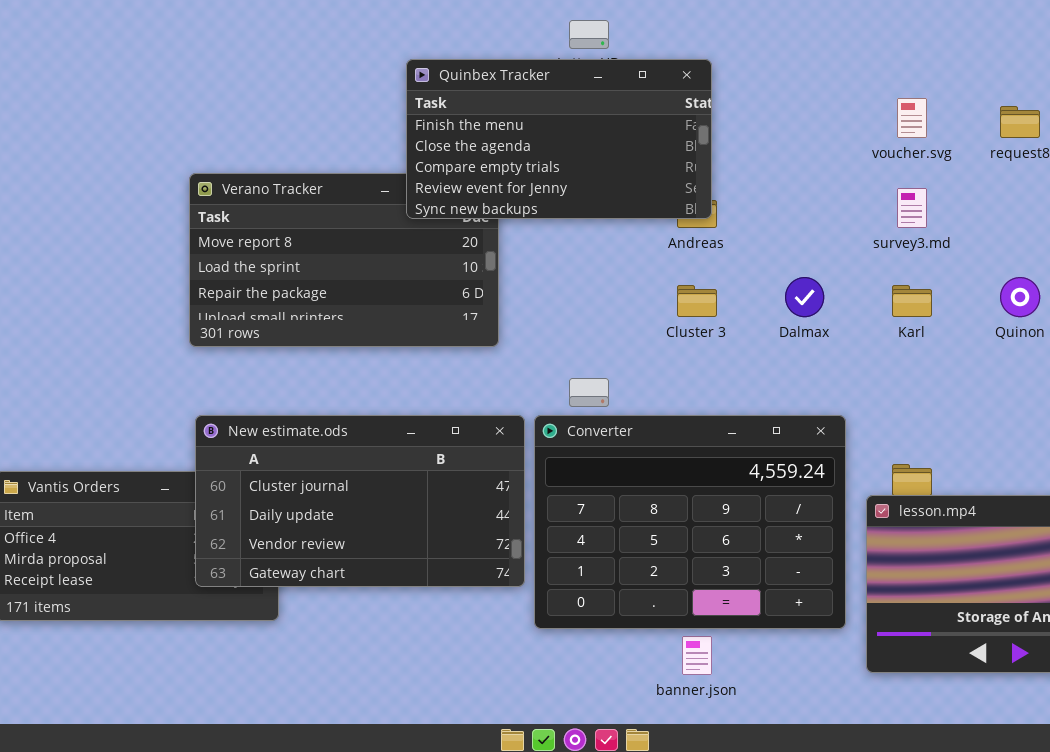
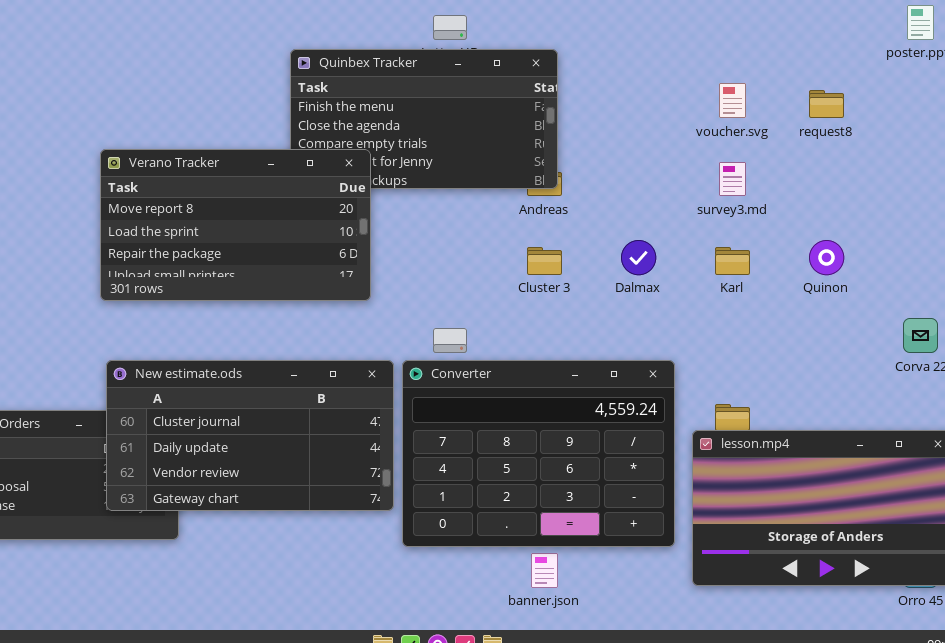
Verano Tracker: [189,173,499,347] -> [100,149,371,301], raised

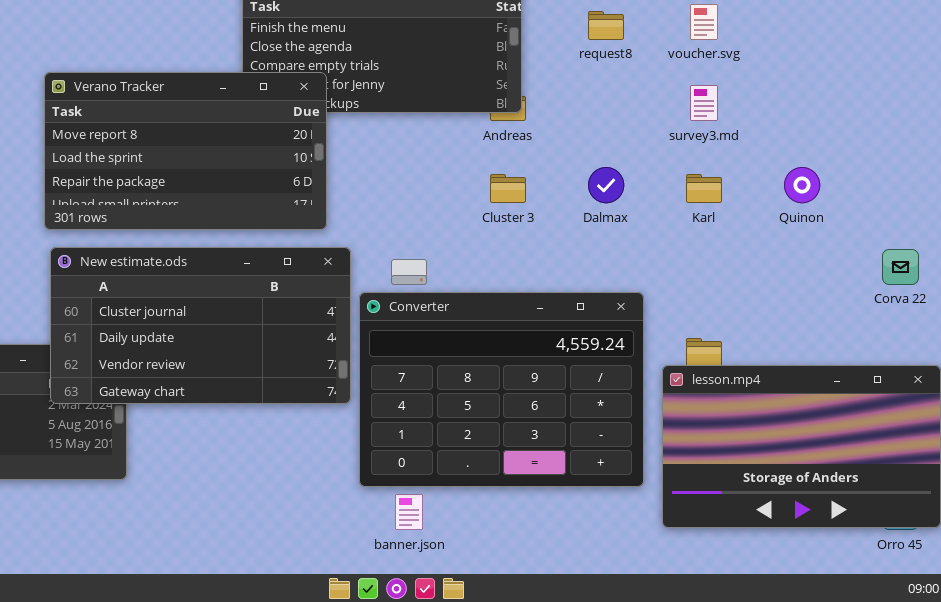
request8: [809,90,844,118] -> [588,11,624,40], moved
New estimate.ods: [106,360,394,511] -> [50,247,351,404], moved
banner.json: [531,553,558,588] -> [395,494,423,530], moved

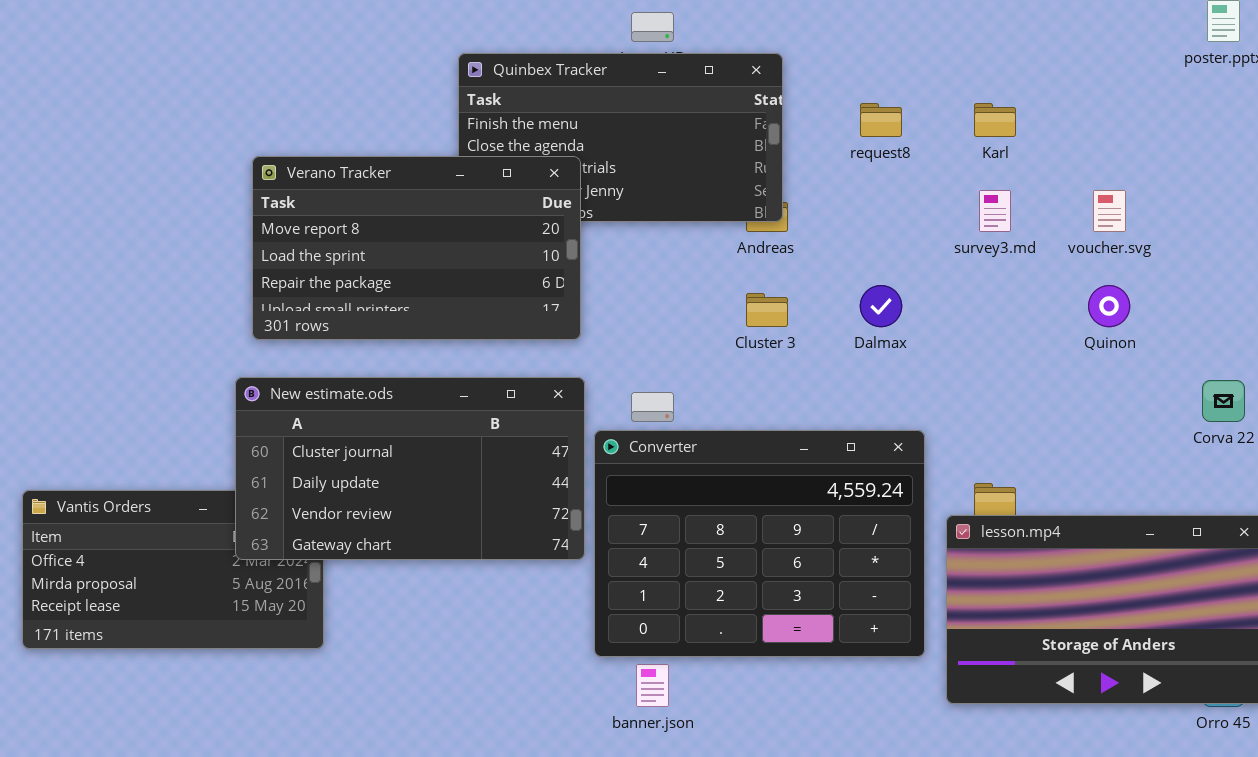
voucher.svg: [690,4,718,40] -> [1093,190,1126,232], moved
Verano Tracker: [44,72,327,230] -> [252,156,581,340], moved
Karl: [686,174,722,203] -> [974,103,1016,137], moved

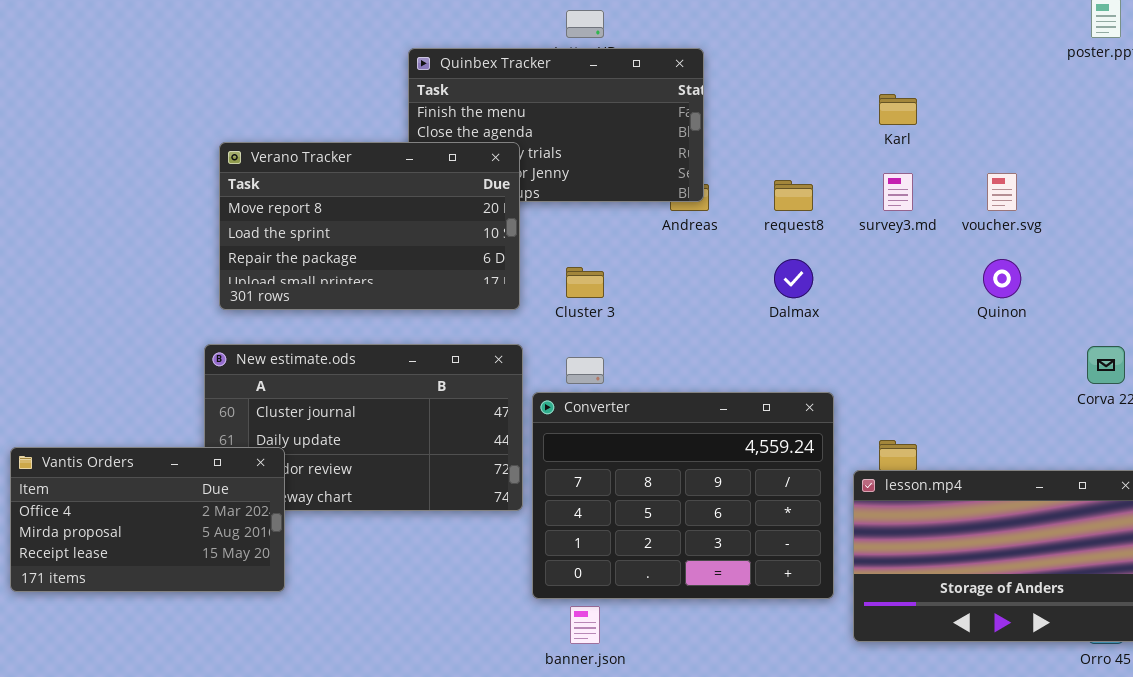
request8: [860,103,902,137] -> [774,180,813,211], moved
Cluster 3: [746,293,788,327] -> [566,267,604,298], moved
Vantis Orders: [22,490,324,649] -> [10,447,285,592], raised

